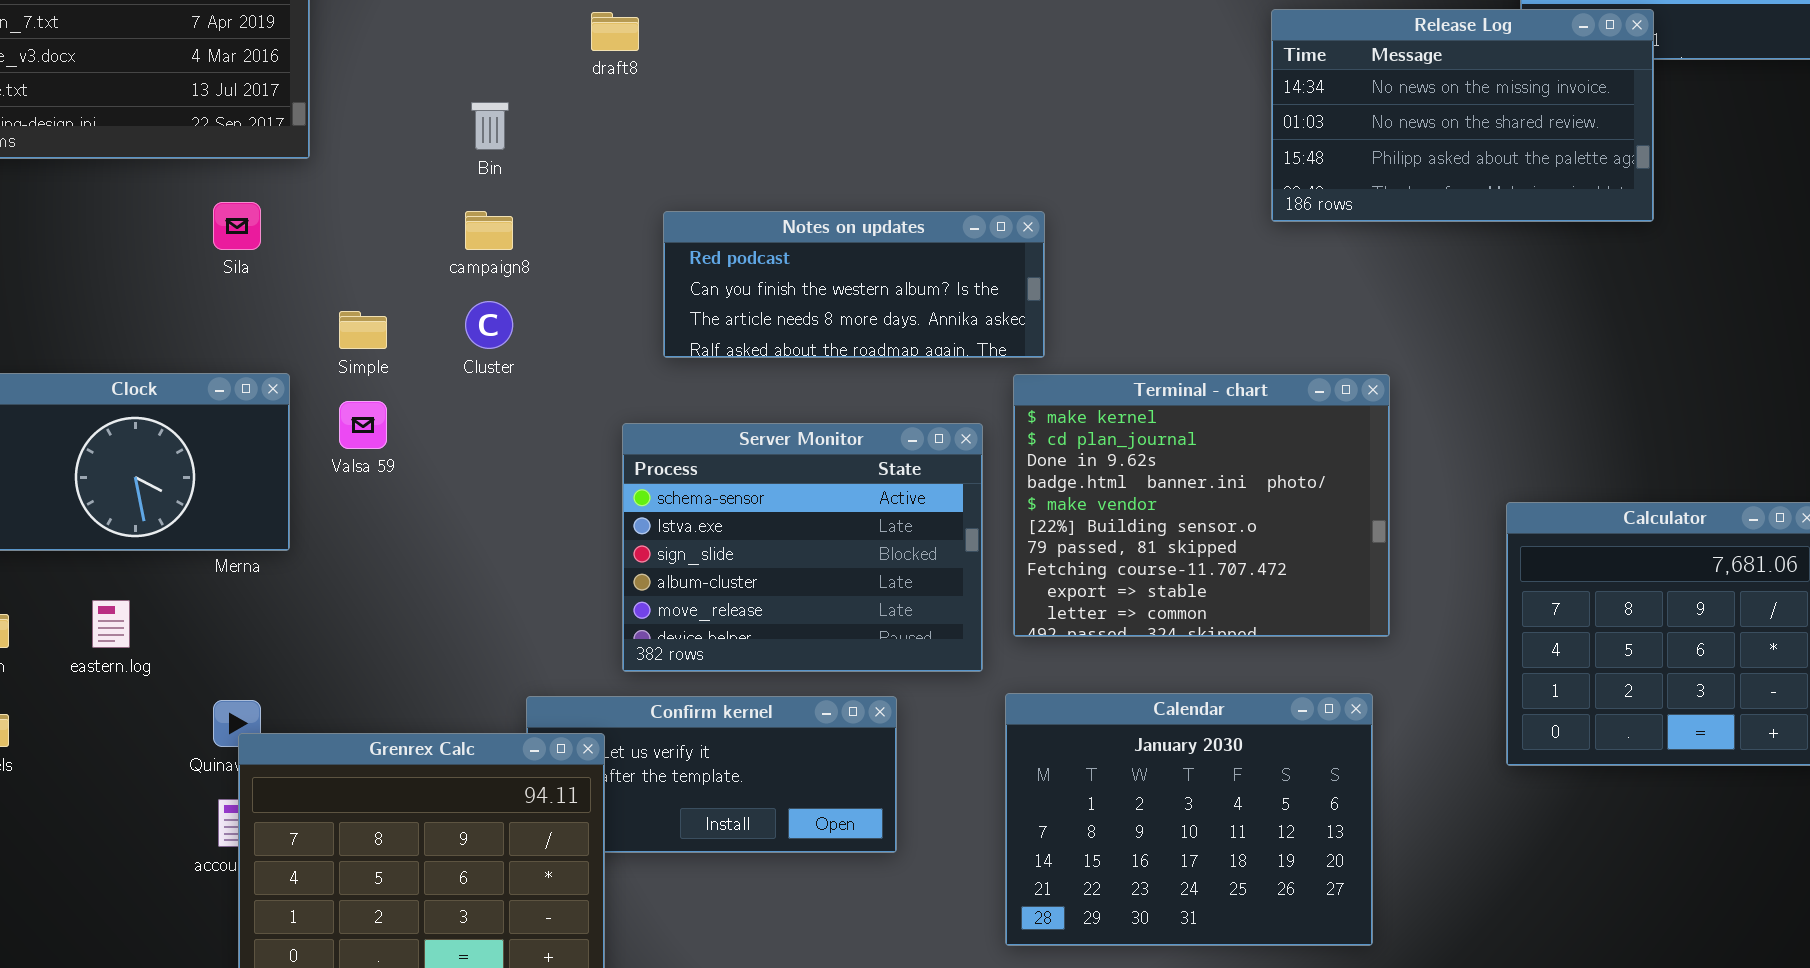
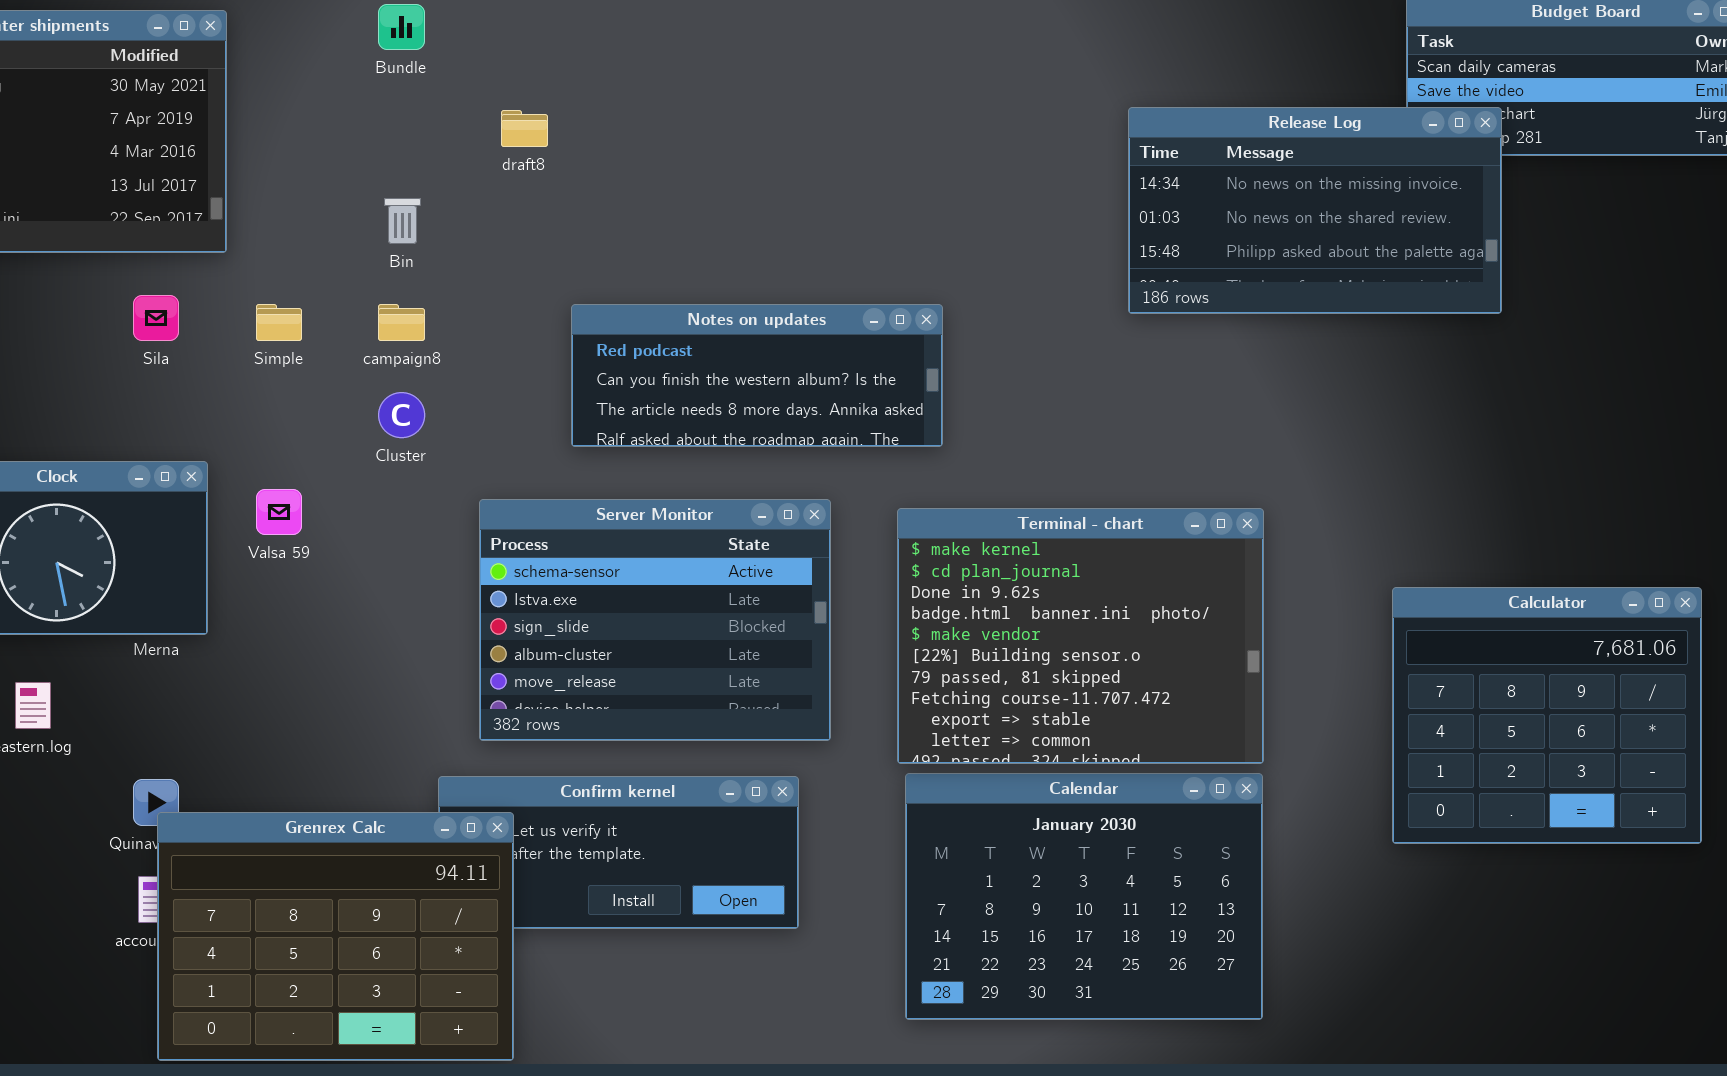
Release Log: [1271,9,1654,222] -> [1128,107,1502,314], moved
Simple: [339,311,387,349] -> [256,304,302,341], moved
Terminal - chart: [1013,374,1390,637] -> [897,508,1264,764], moved
Server Monitor: [622,423,983,672] -> [479,499,831,741], moved

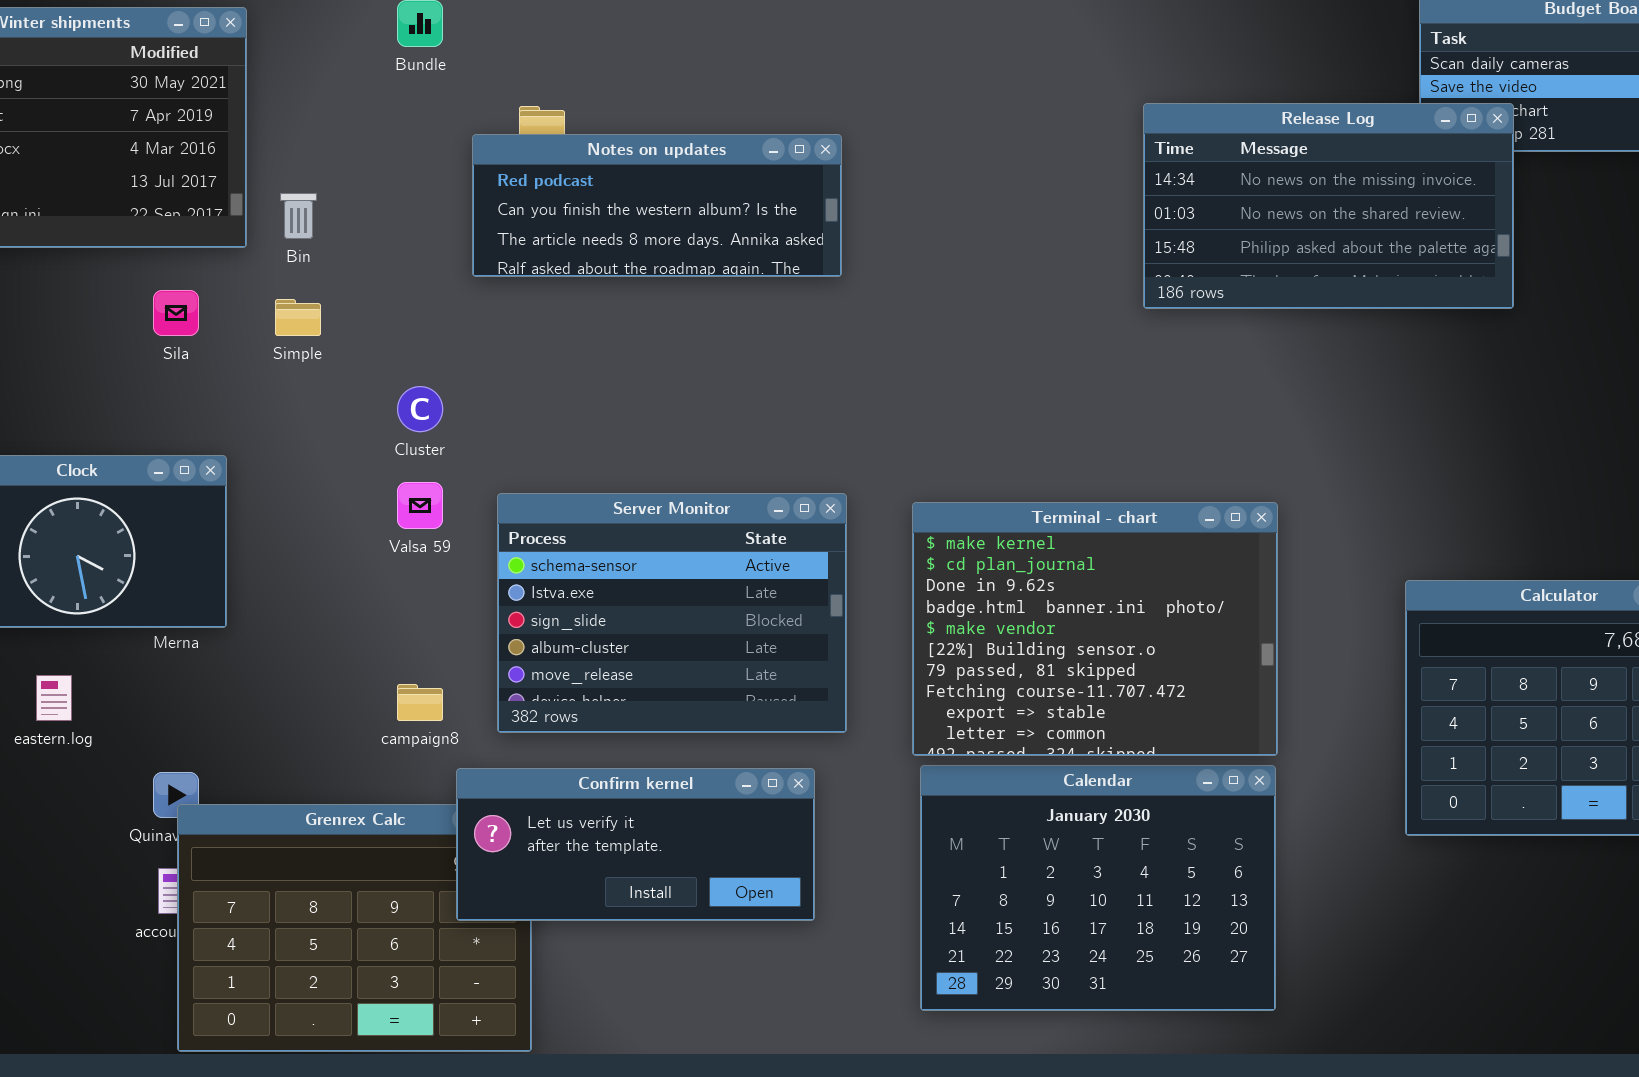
Bin: [384,198,421,244] -> [280,193,317,239], moved
campaign8: [378,304,425,341] -> [397,684,443,721], moved
Notes on updates: [571,304,943,447] -> [472,134,842,277], moved
Valsa 59: [256,489,302,535] -> [397,482,443,529], moved
Confirm kernel: [438,776,799,929] -> [456,768,815,921], raised

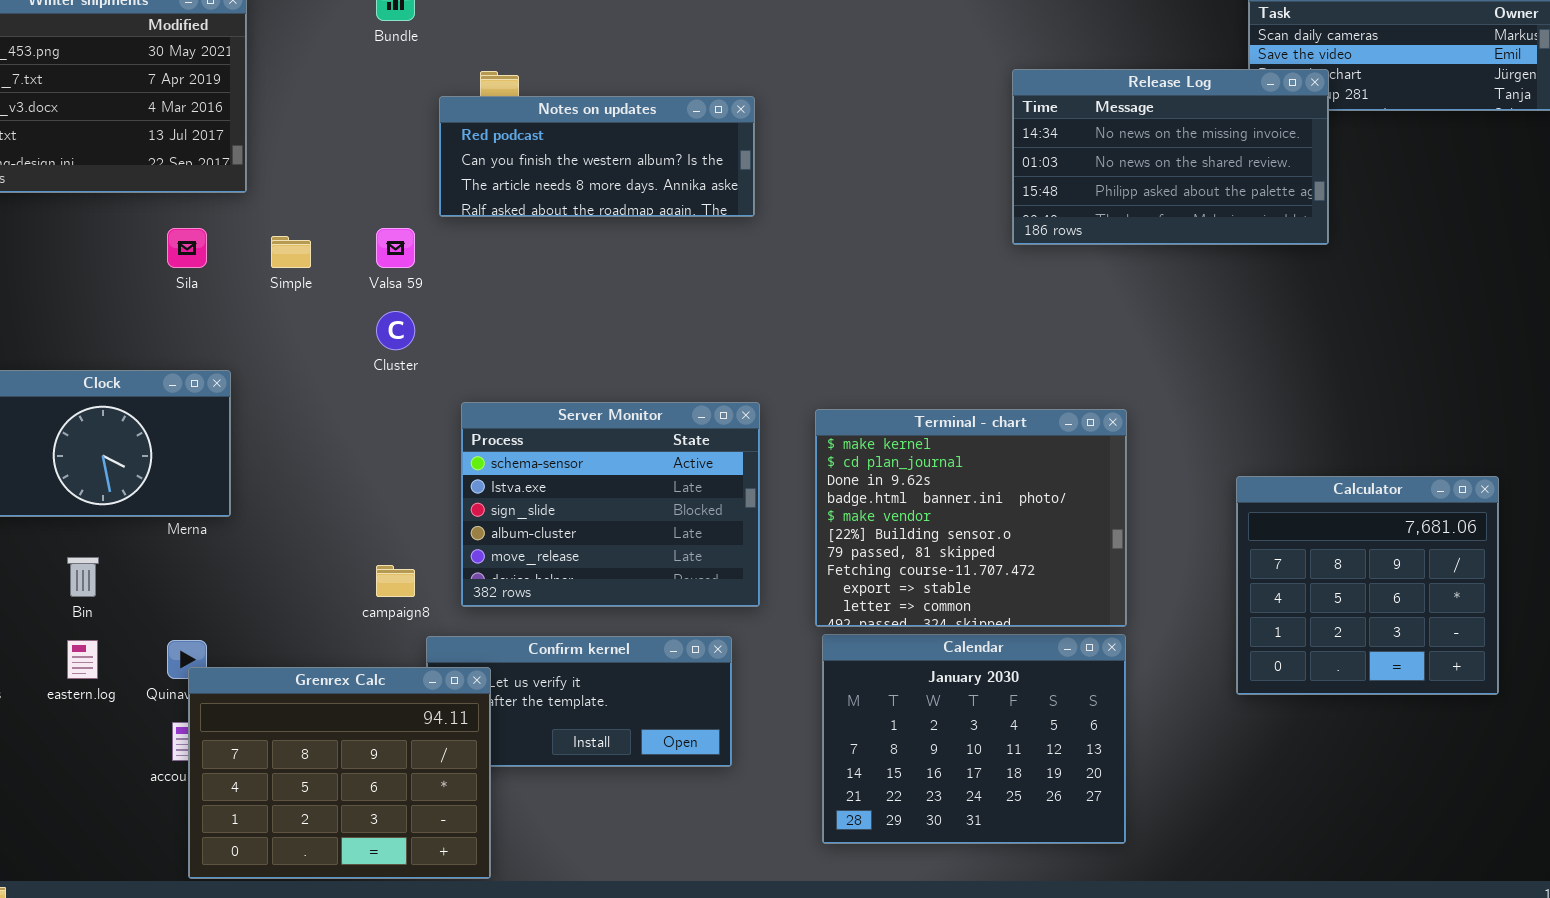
Bin: [280,193,317,239] -> [67,557,99,597], moved
Valsa 59: [397,482,443,529] -> [376,228,415,268], moved
eastern.log: [36,675,72,721] -> [67,640,98,679], moved
Grenrex Calc: [177,804,532,1052] -> [188,667,491,879], raised

